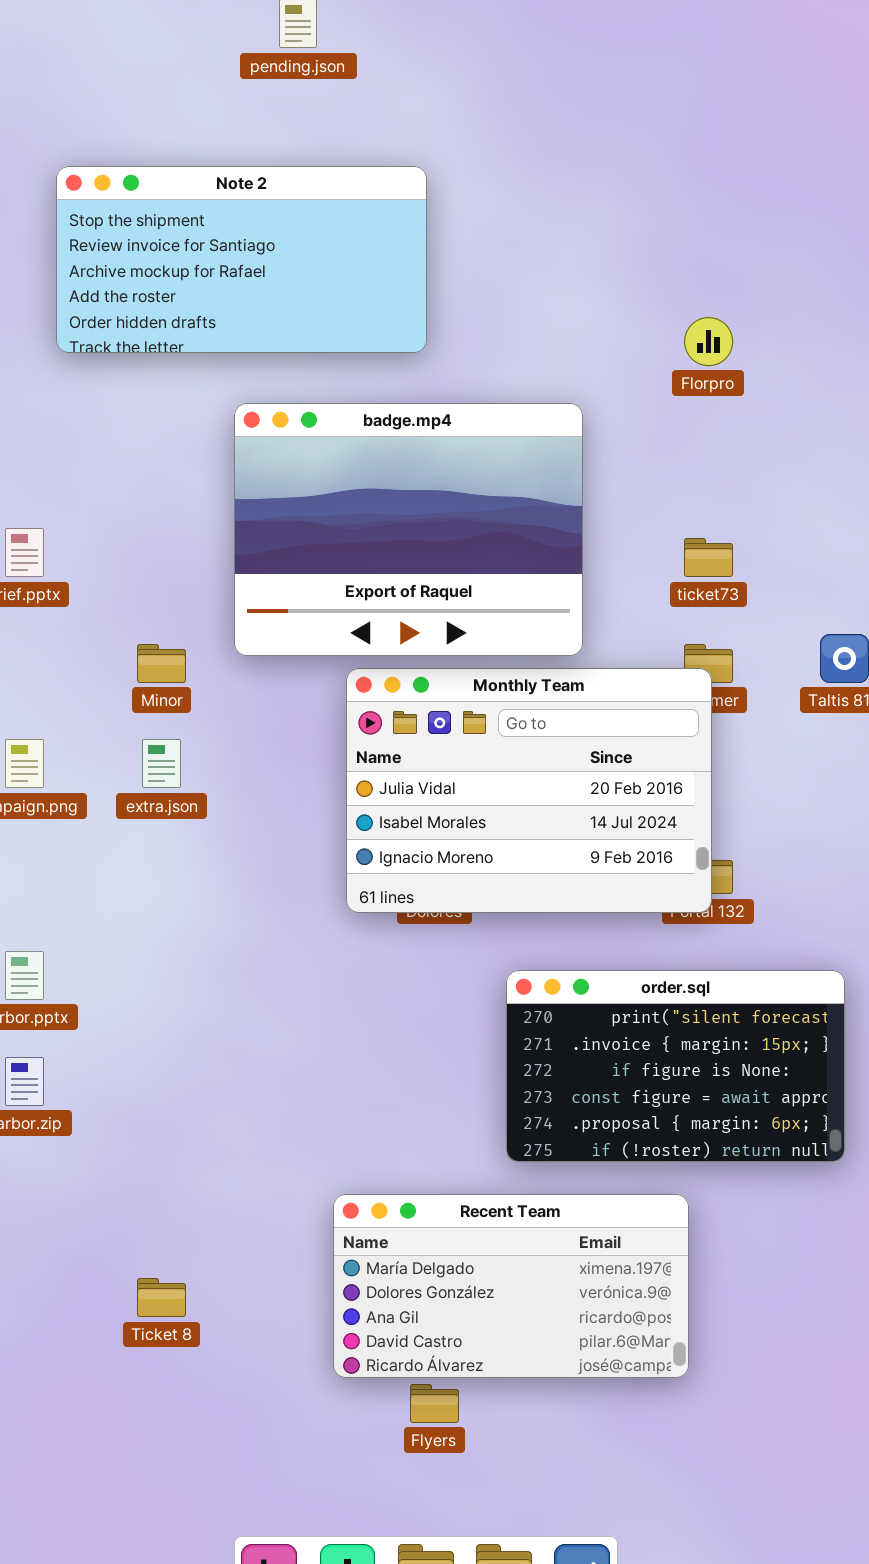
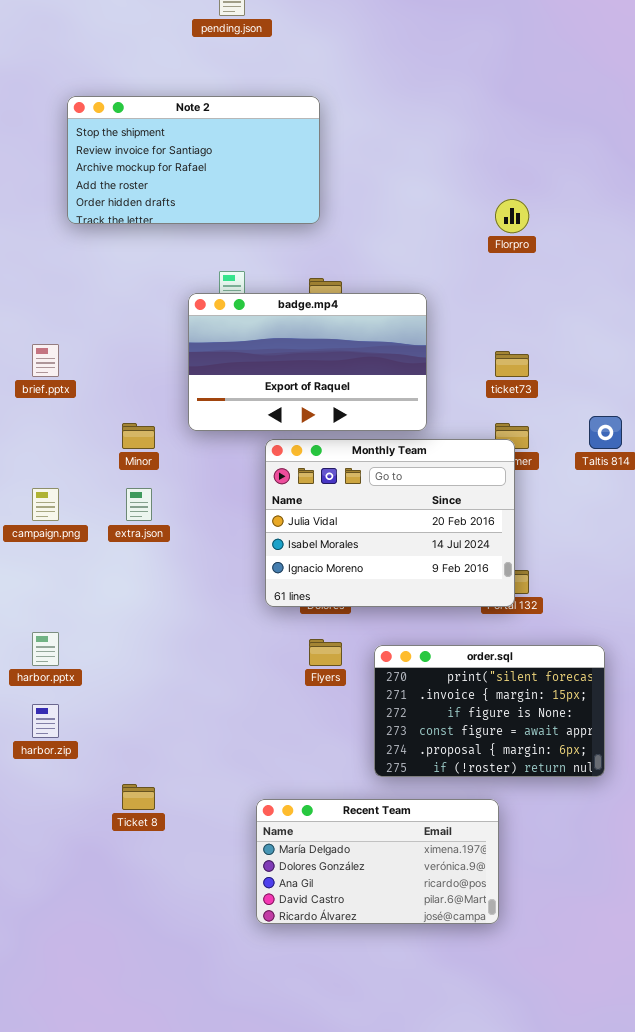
badge.mp4: [234,403,583,656] -> [188,293,427,431], resized
Ticket 8: [137,1278,186,1317] -> [122,784,155,810], moved
Flyers: [410,1384,459,1423] -> [309,639,342,666], moved

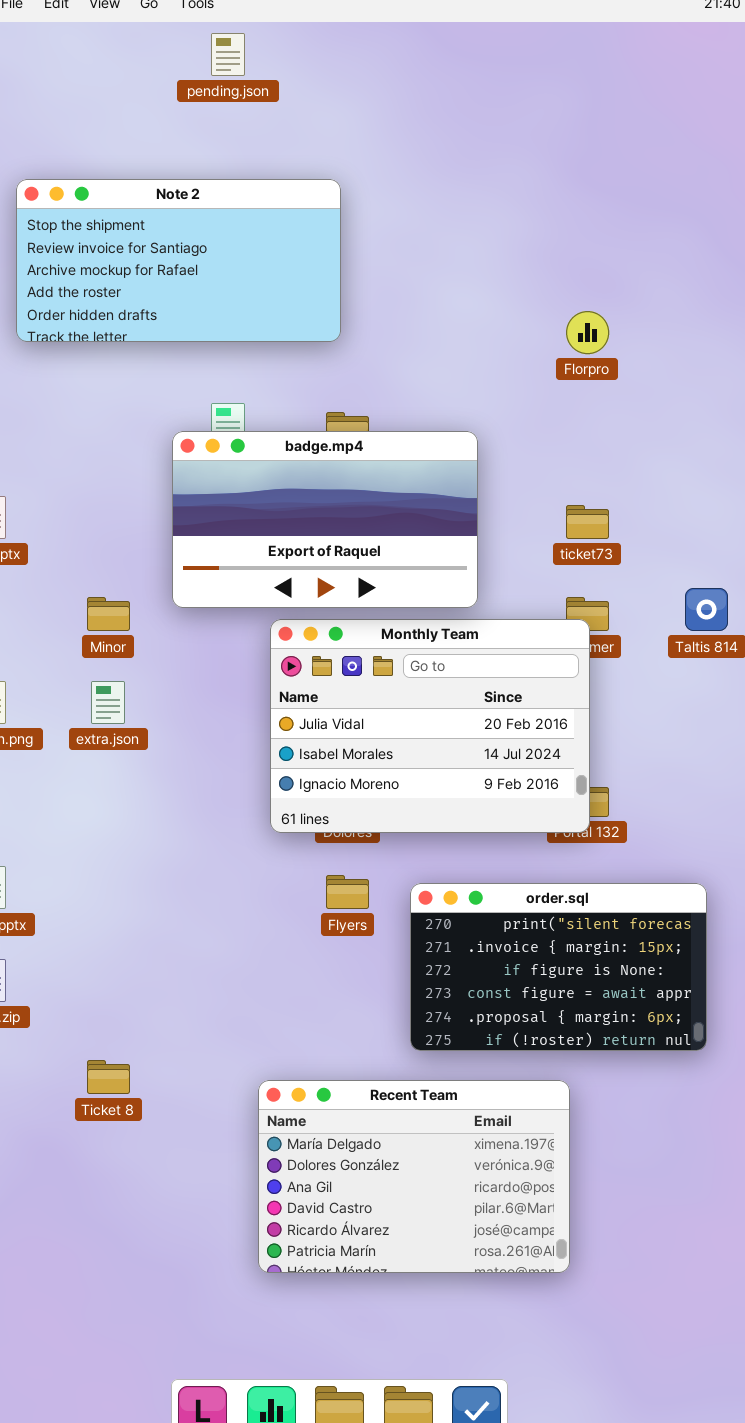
Recent Team: [256,799,499,924] -> [258,1080,570,1273], resized

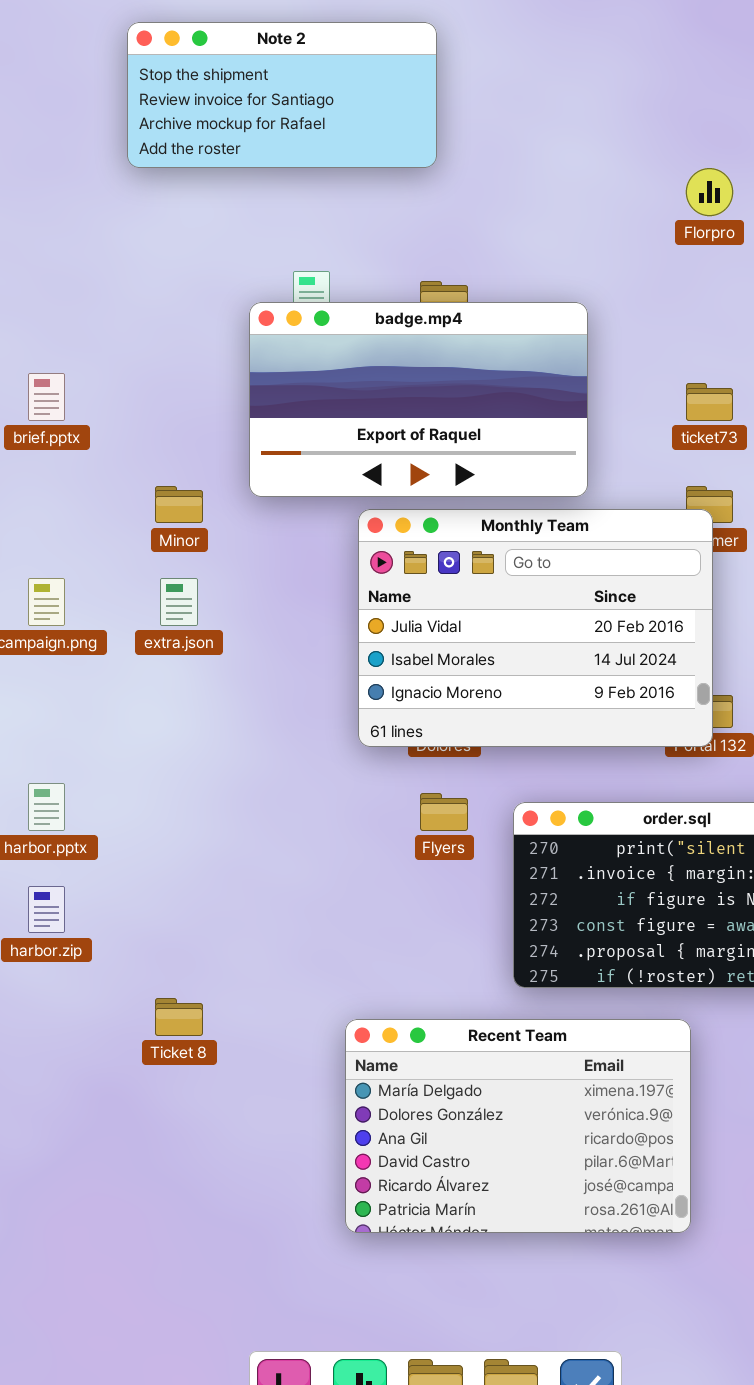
Note 2: [16,179,341,342] -> [127,22,437,168], resized

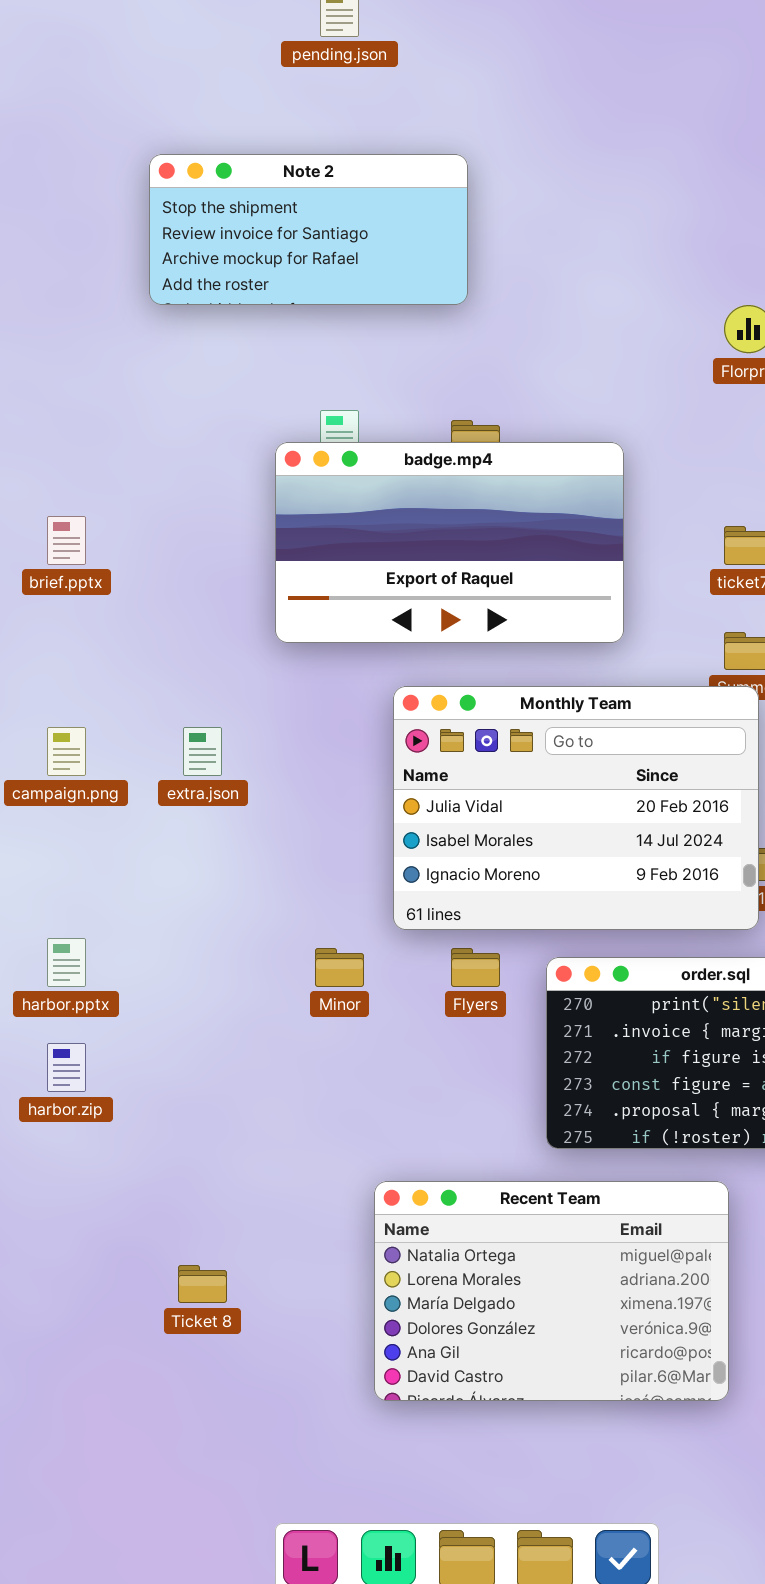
Minor: [155,486,203,523] -> [315,948,364,987], moved
Monthly Team: [358,509,713,747] -> [393,686,759,930], moved
Ticket 8: [155,998,203,1036] -> [178,1265,227,1303], moved
Recent Team: [345,1019,691,1233] -> [374,1181,729,1401], scrolled up 2 rows

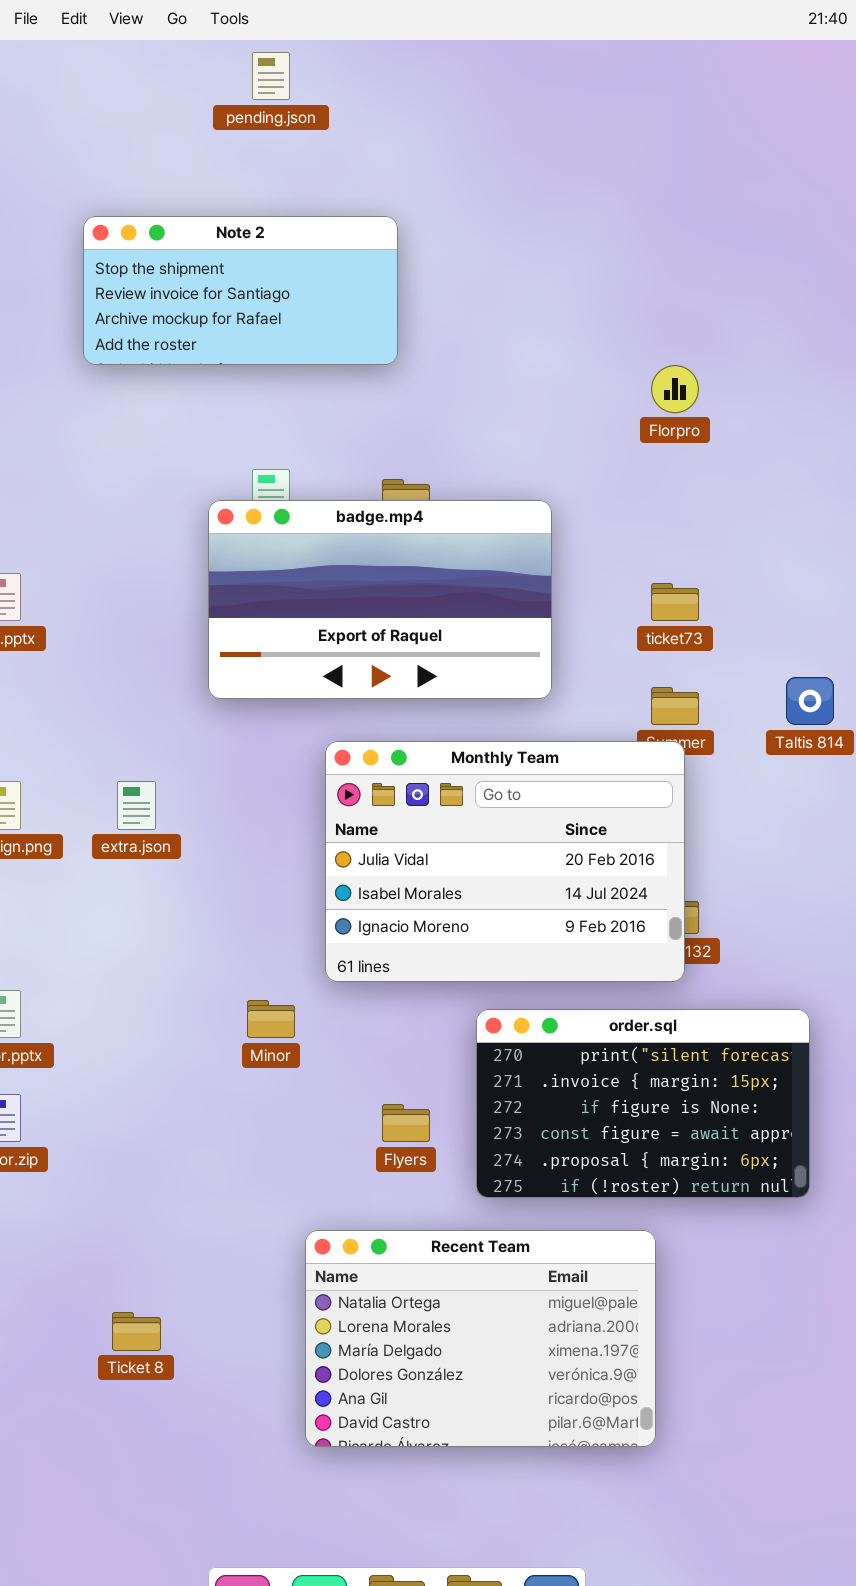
Flyers: [451,948,500,987] -> [382,1104,430,1142], moved

